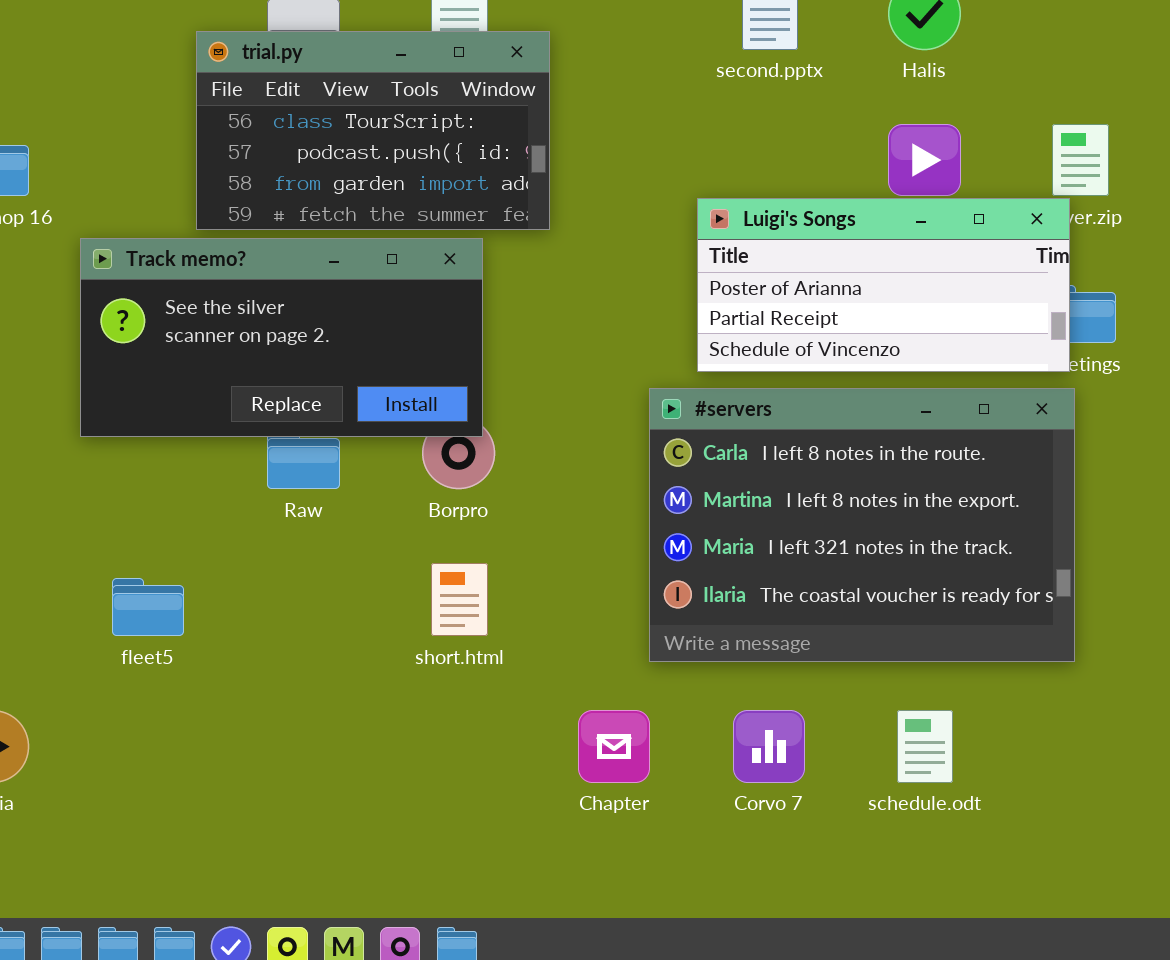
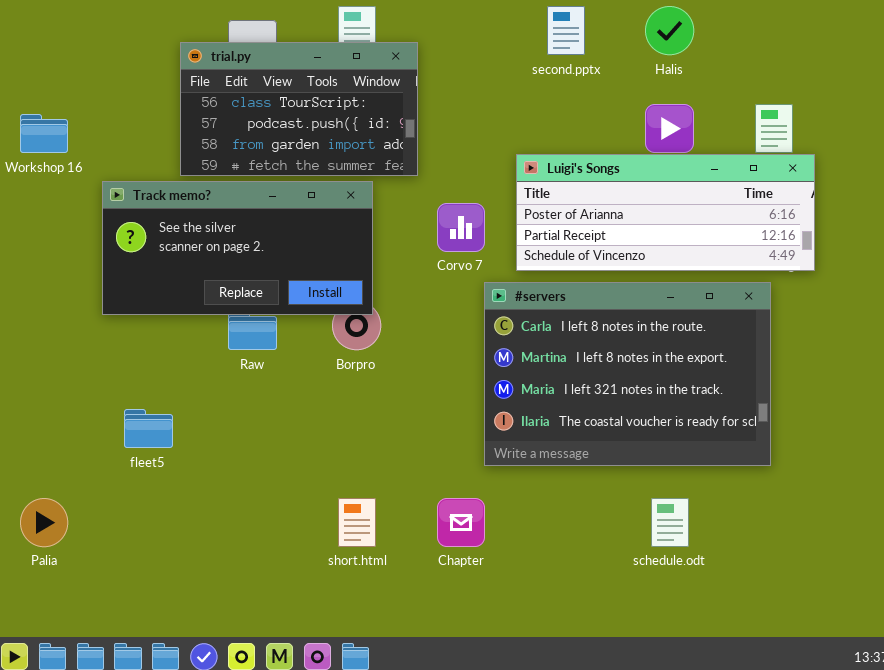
Luigi's Songs: [697,198,1070,372] -> [516,154,815,271], resized
short.html: [431,563,488,636] -> [338,498,376,547], moved
Corvo 7: [733,710,805,783] -> [437,203,485,252], moved

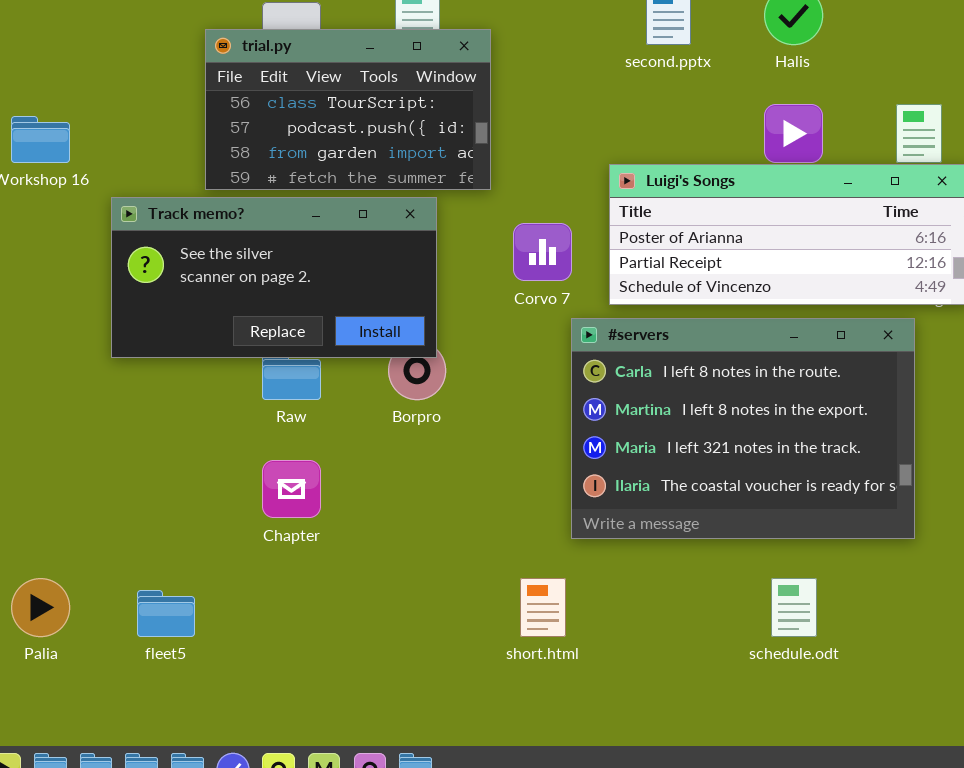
fleet5: [124,409,173,448] -> [137,590,195,637], moved
short.html: [338,498,376,547] -> [520,578,566,637], moved
Chapter: [437,498,485,547] -> [262,460,321,518], moved

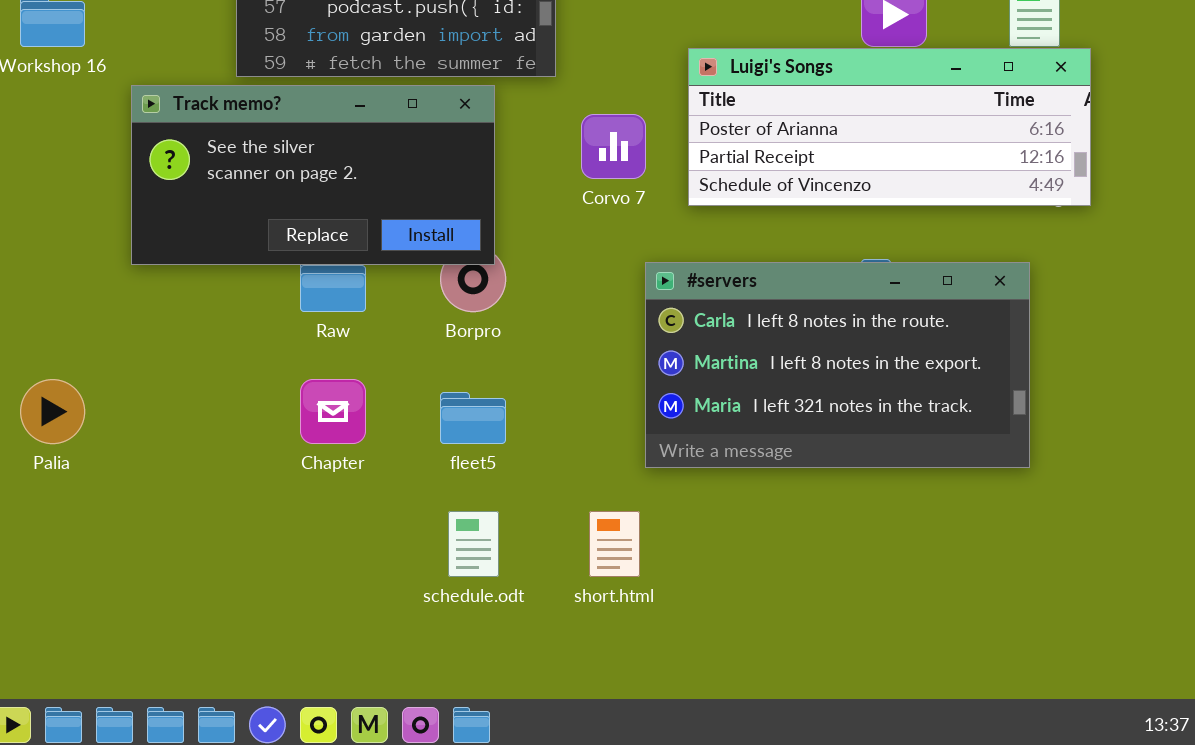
#servers: [571,318,915,539] -> [645,262,1030,468], resized
Palia: [11,578,70,637] -> [20,379,85,444], moved
schedule.odt: [771,578,817,637] -> [448,511,499,577], moved
fleet5: [137,590,195,637] -> [440,392,506,444], moved

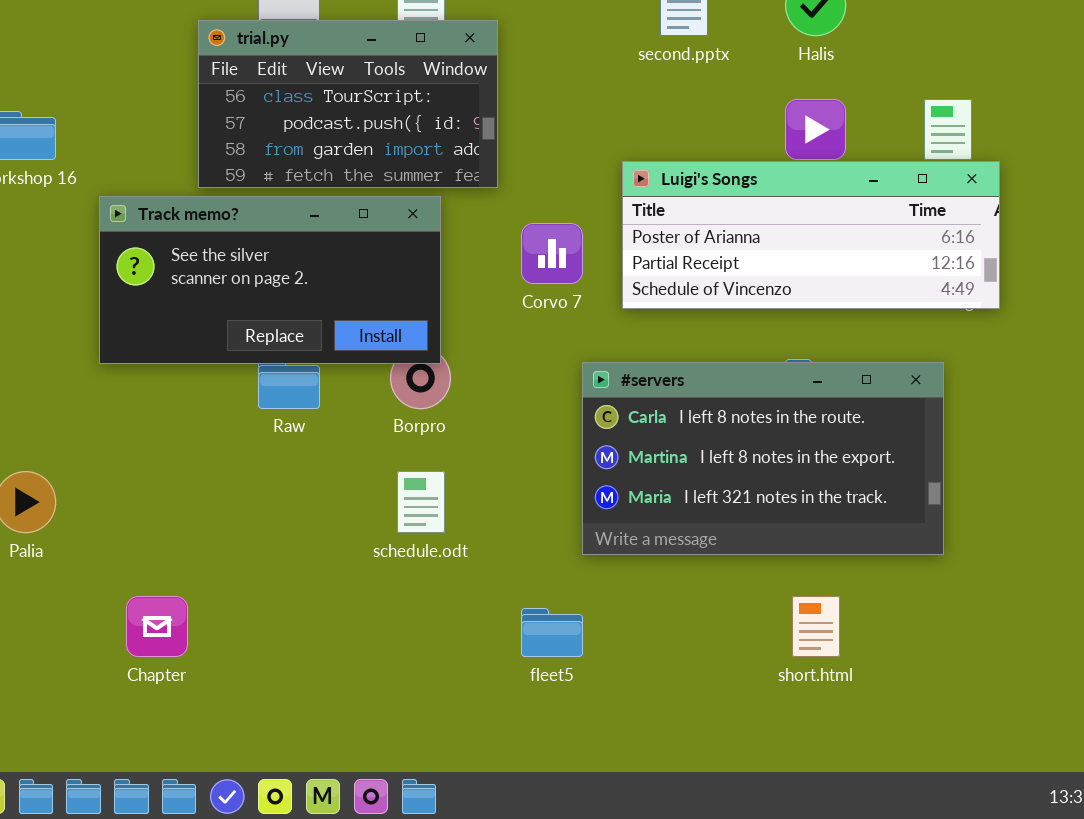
Chapter: [300,379,366,444] -> [126,596,188,657], moved
fleet5: [440,392,506,444] -> [521,608,583,657], moved
schedule.odt: [448,511,499,577] -> [397,471,445,533], moved
short.html: [589,511,640,577] -> [792,596,840,657], moved

